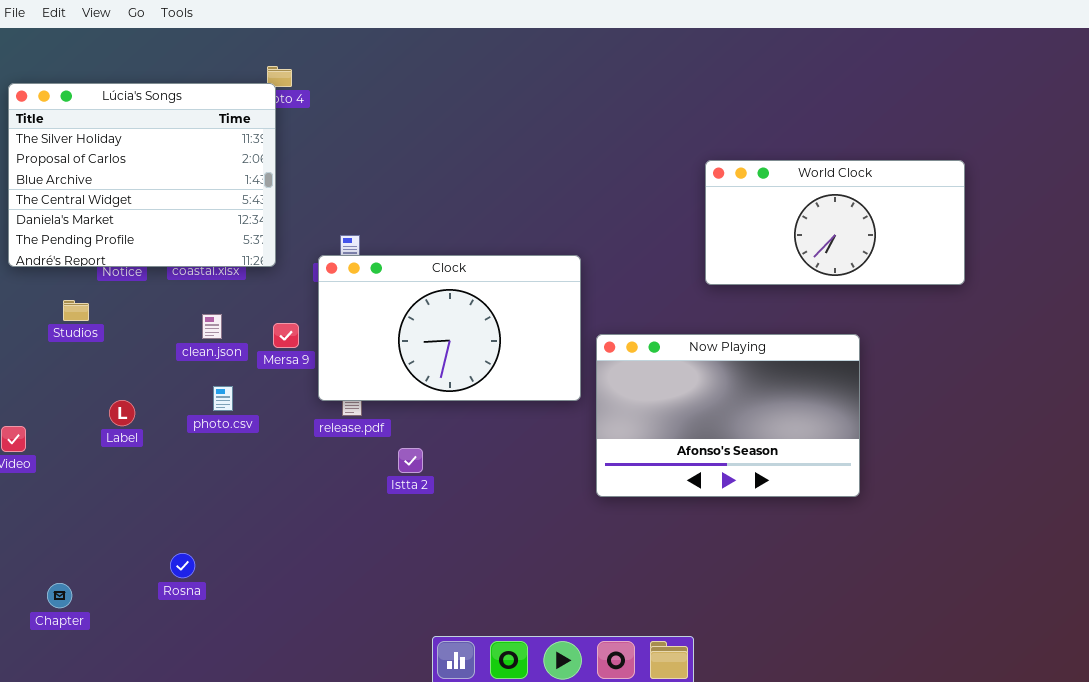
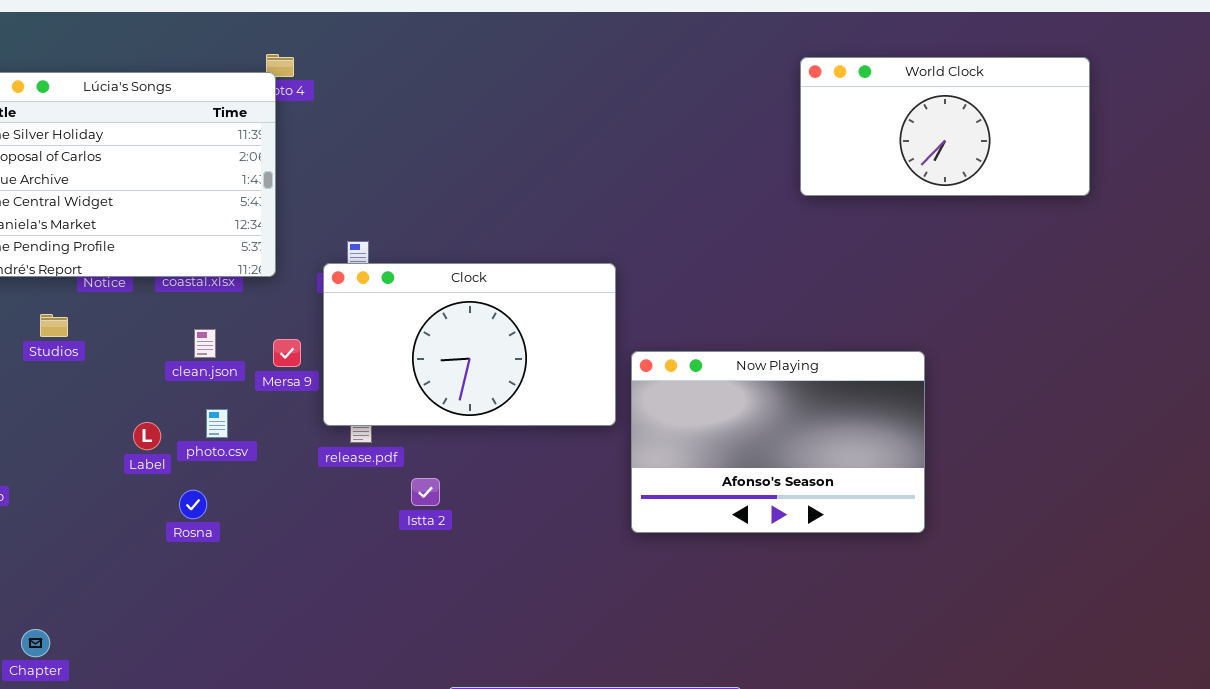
World Clock: [705,160,965,285] -> [800,57,1090,196], moved
Label: [109,400,135,426] -> [133,422,161,450], moved
Rosna: [170,553,195,578] -> [179,490,207,519], moved

